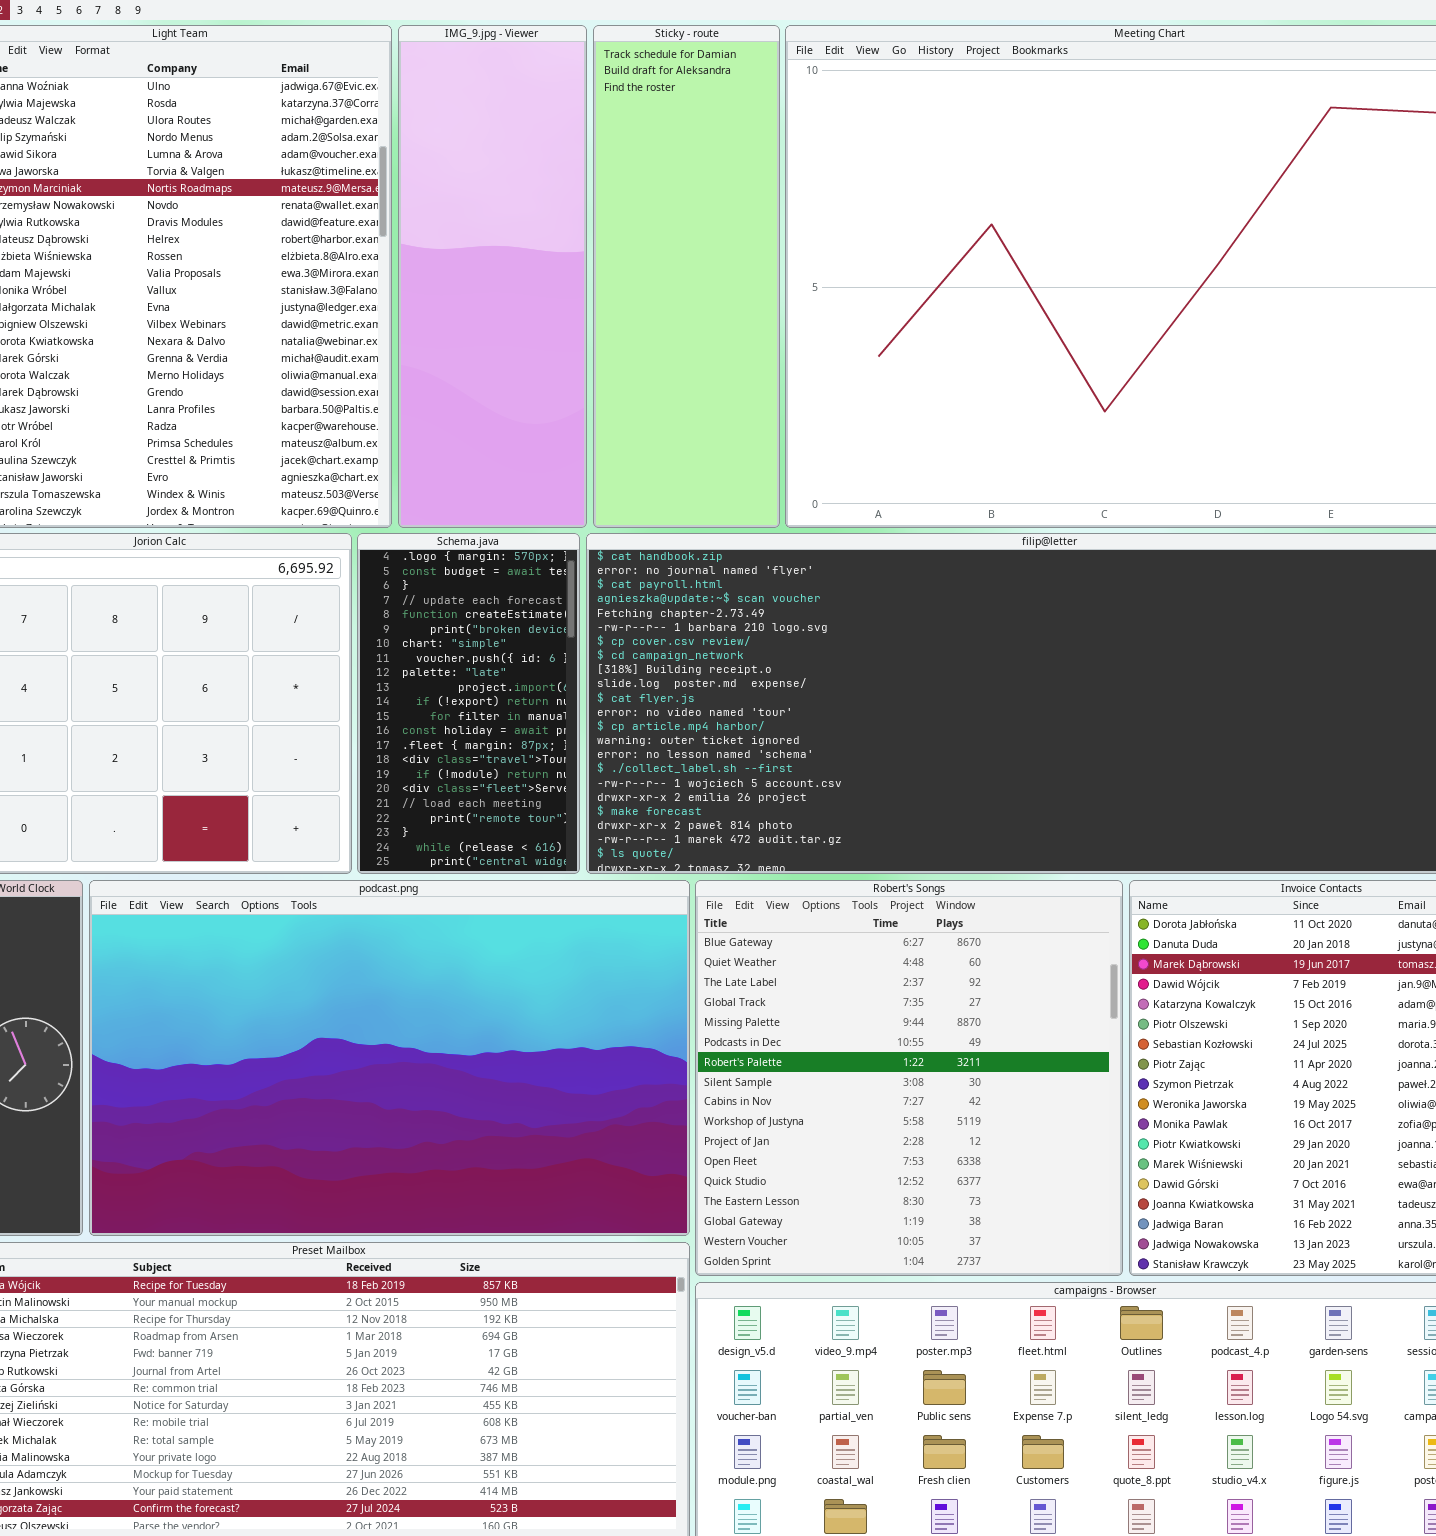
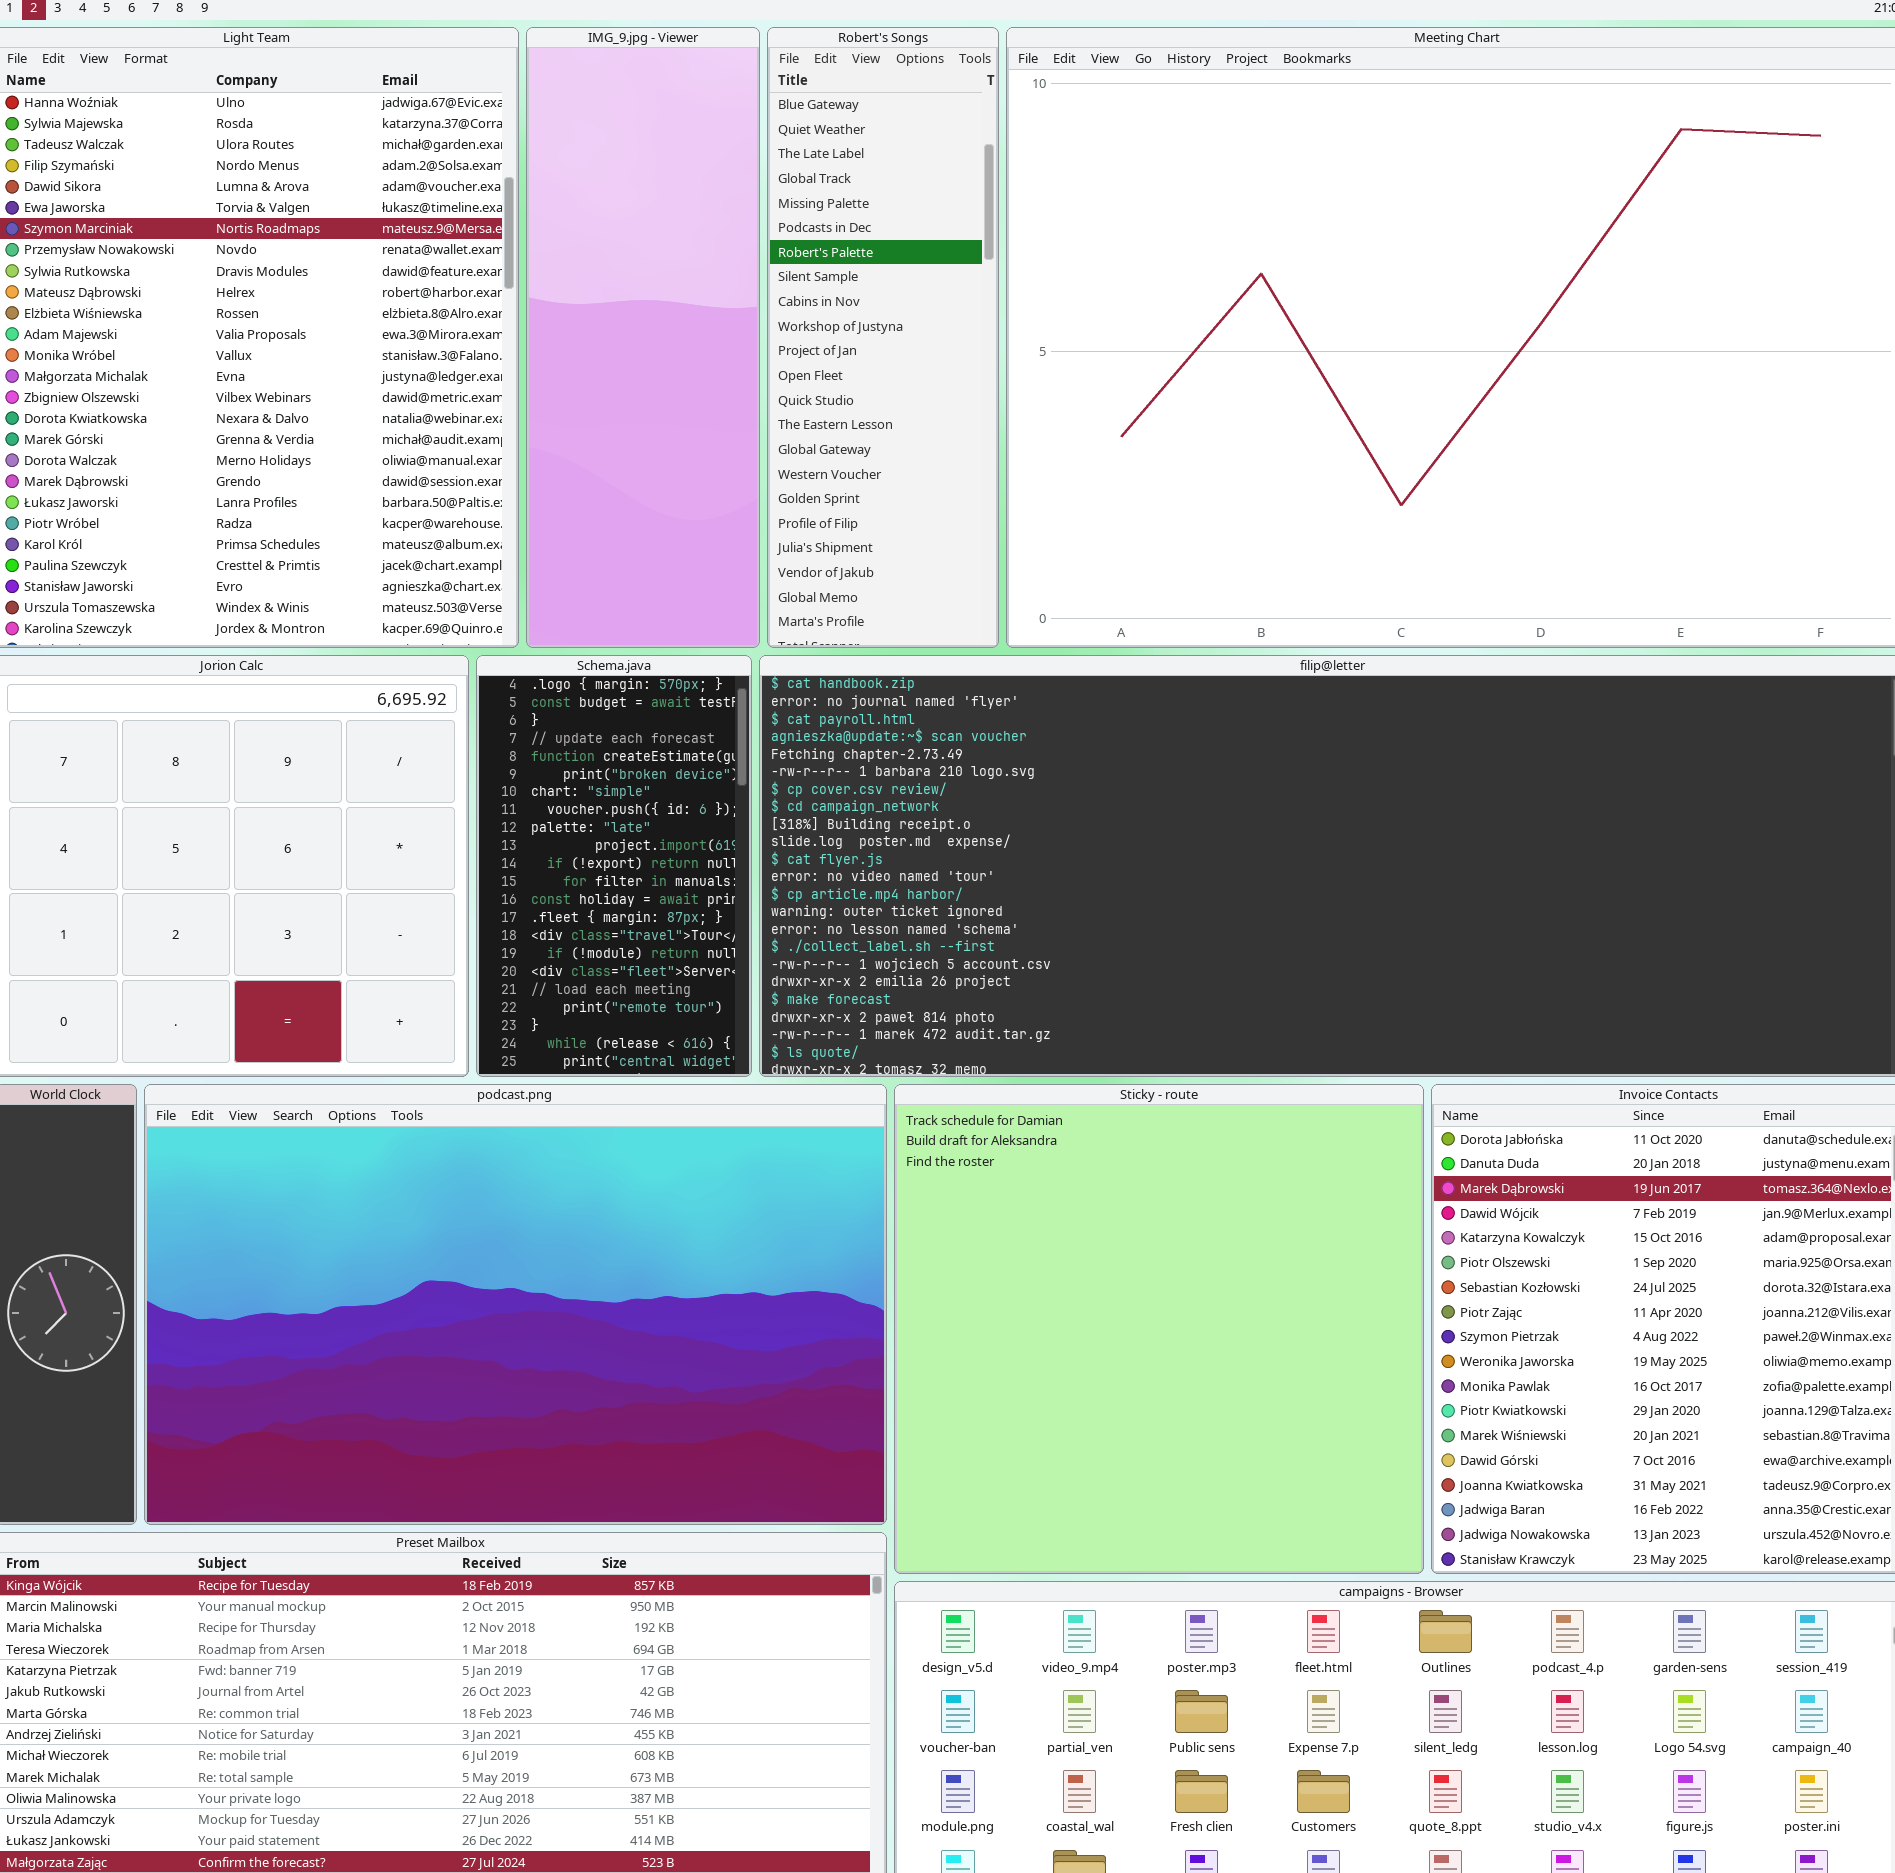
Sticky - route: [593,25,780,528] -> [894,1084,1424,1574], moved, resized
Robert's Songs: [695,880,1123,1276] -> [767,27,999,648], moved, resized

